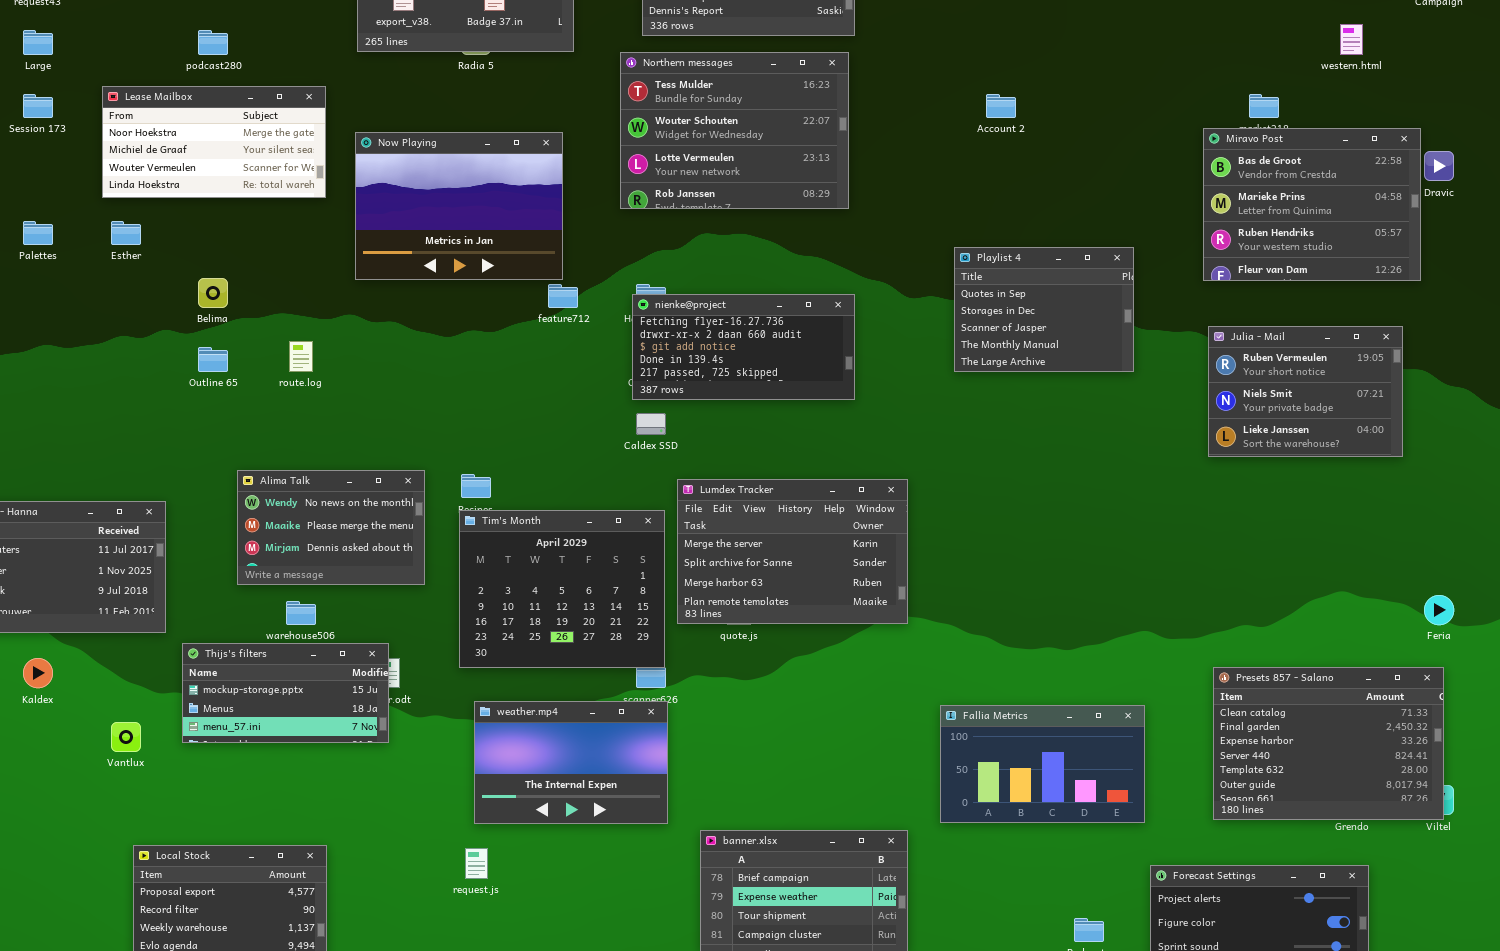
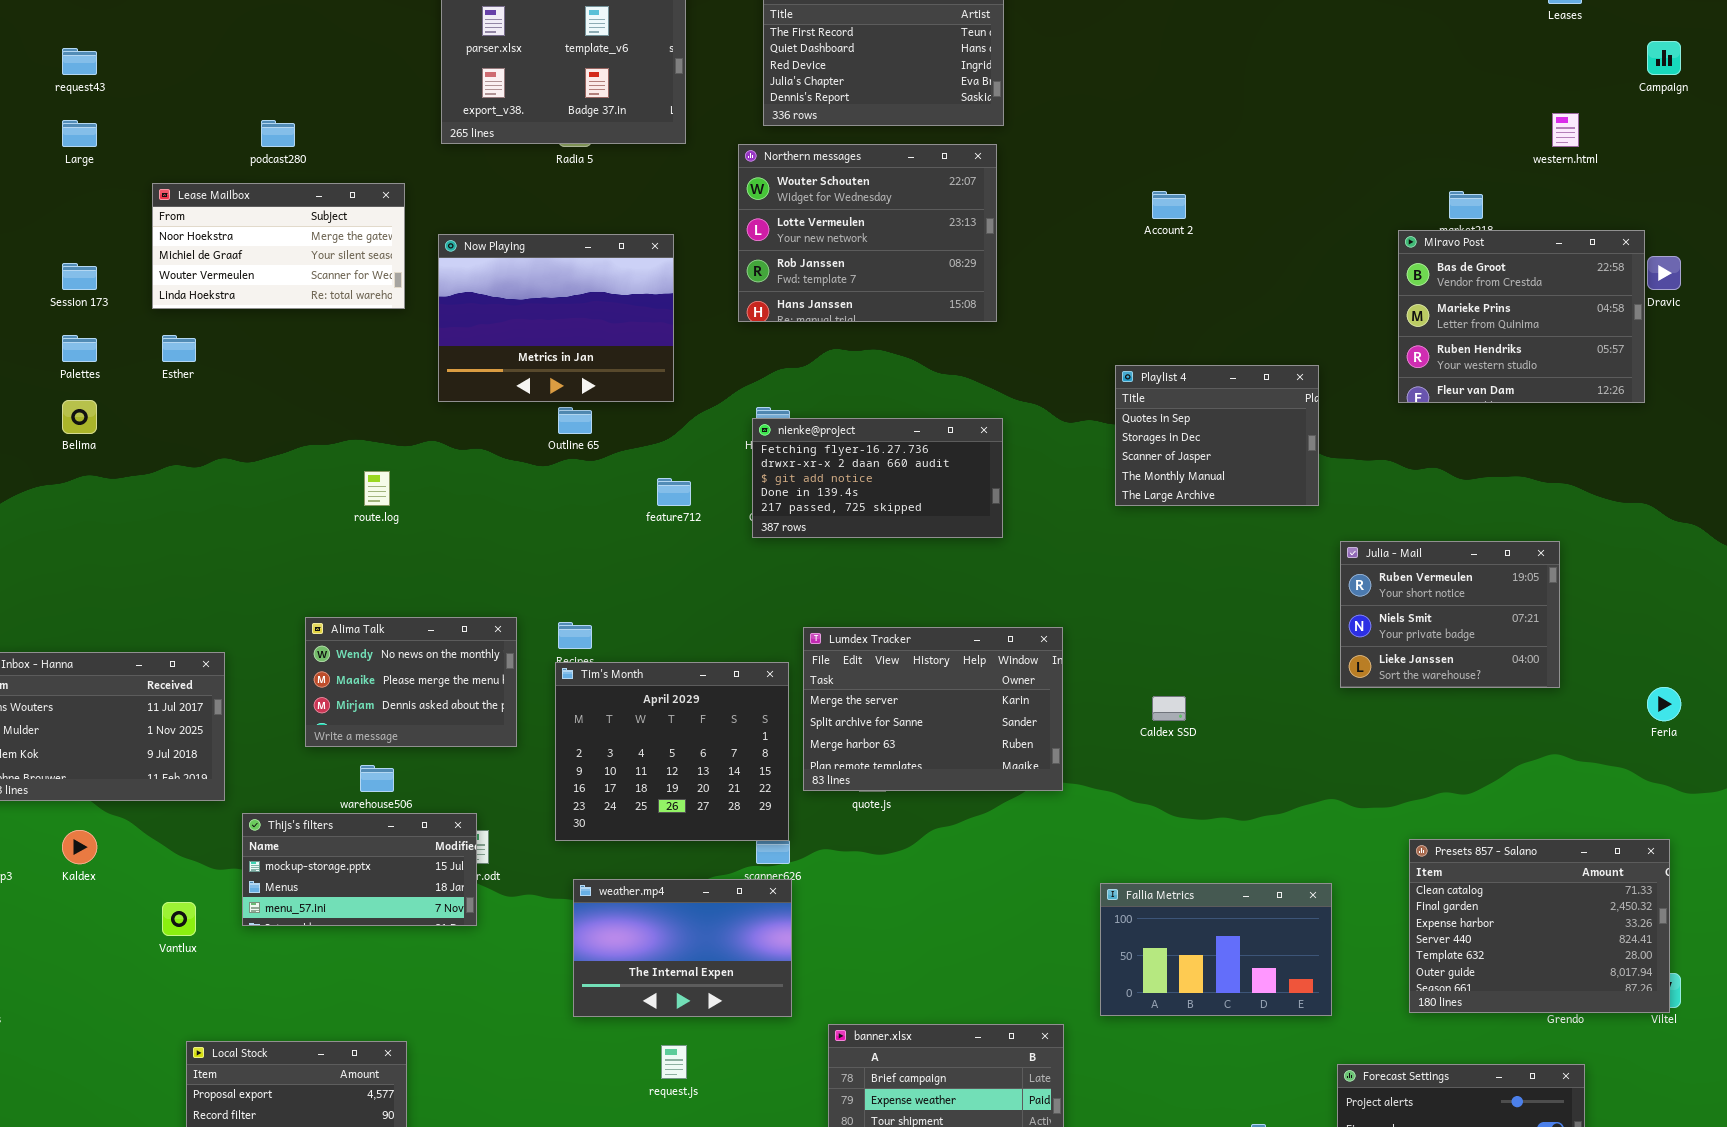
Northern messages: [620,52,849,209] -> [738,144,997,322], scrolled down 1 row
Session 173: [23,94,53,118] -> [62,263,97,290], moved
Belima: [198,278,228,308] -> [62,400,97,434], moved
feature712: [548,284,578,308] -> [657,478,691,506], moved
Julia - Mail: [1208,326,1403,457] -> [1340,541,1560,688], moved
Outline 65: [198,347,228,372] -> [558,407,592,434], moved
Caldex SSD: [636,413,666,435] -> [1152,696,1186,721], moved
Feria: [1424,595,1454,625] -> [1647,687,1681,721], moved
request.js: [465,848,488,879] -> [661,1045,687,1079], moved

